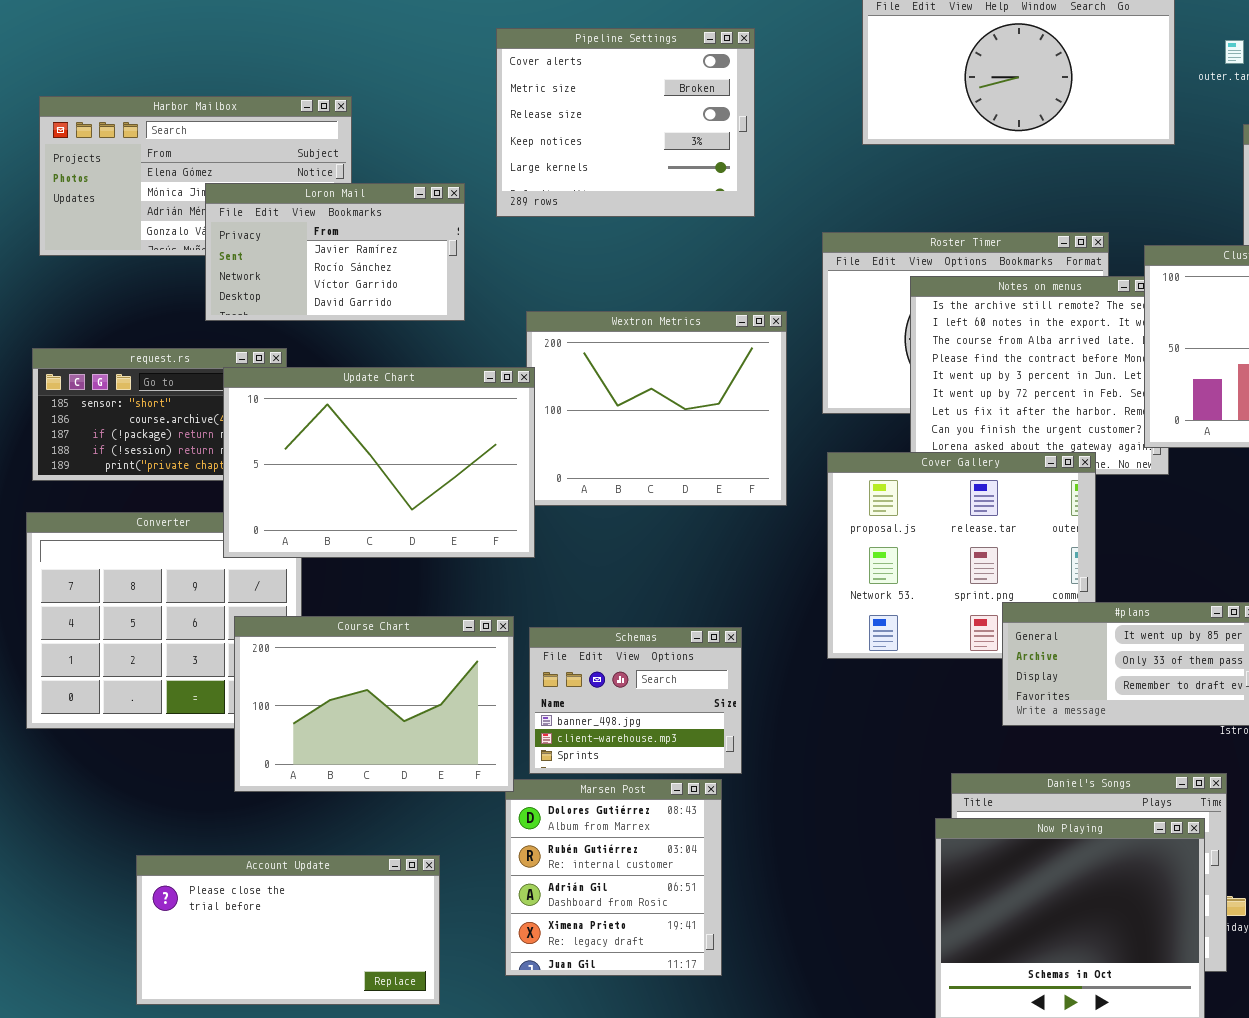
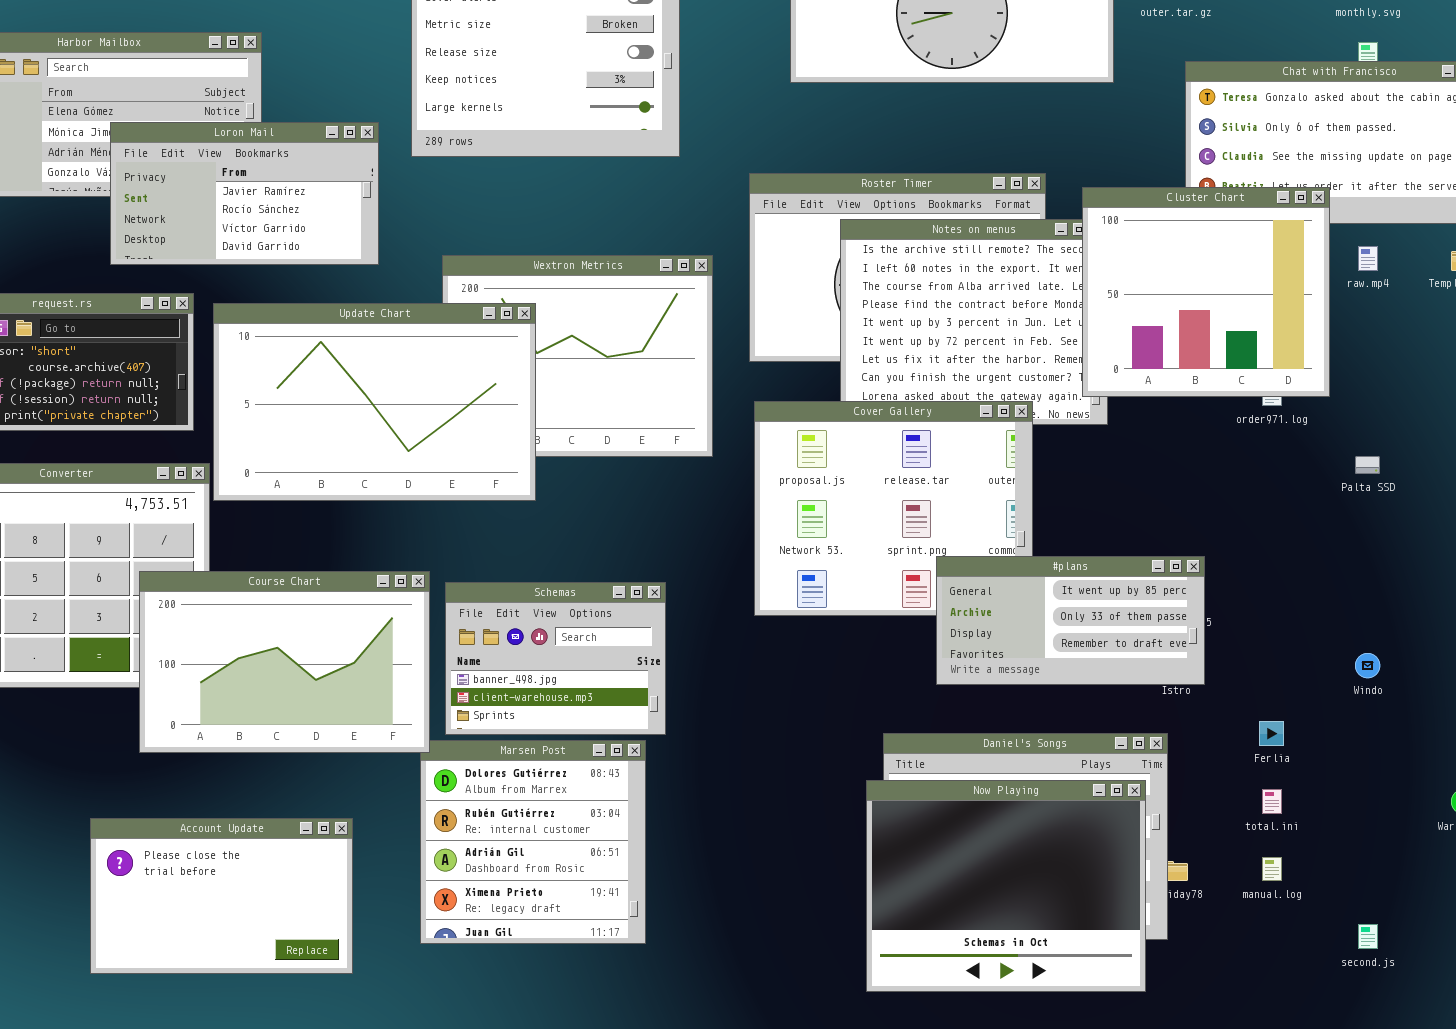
Update Chart: [223,367,535,558] -> [213,303,536,501], moved
Account Update: [136,855,440,1005] -> [90,818,353,974], resized

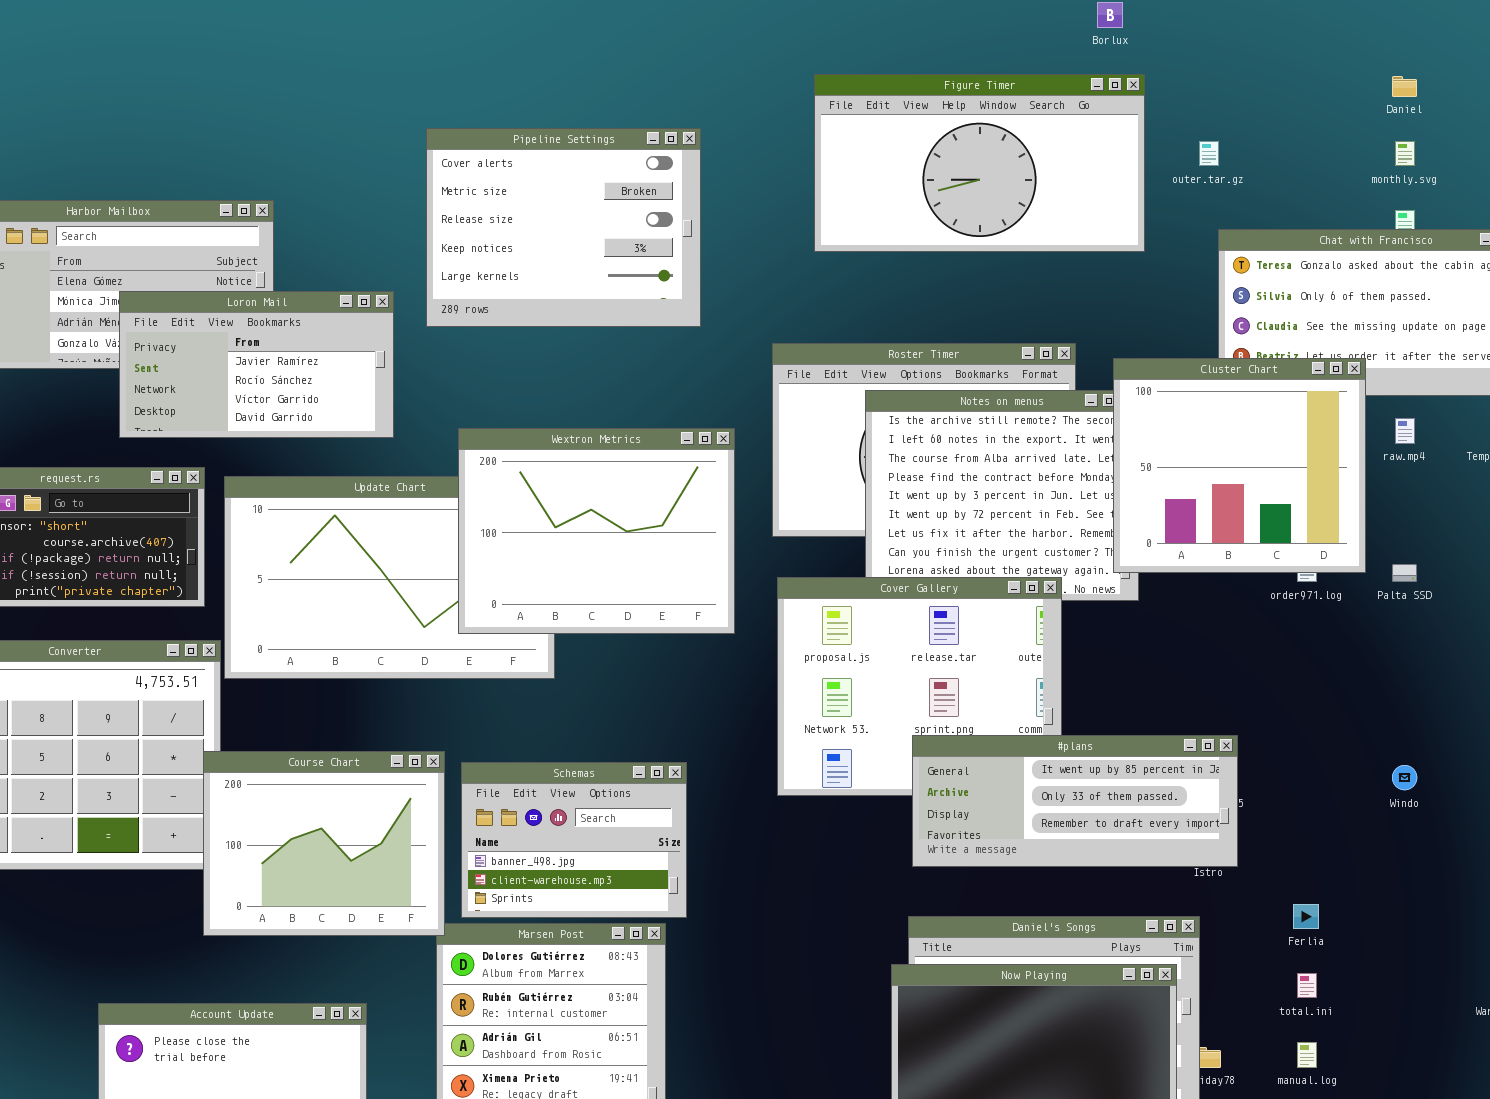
Wextron Metrics: [442,255,713,457] -> [458,428,735,634], raised
Palta SSD: [1355,456,1380,474] -> [1392,564,1417,582], moved
#plans: [936,556,1205,685] -> [912,735,1238,867], resized
Course Chart: [139,571,430,753] -> [203,751,445,936], resized
Windo: [1355,653,1380,678] -> [1392,765,1417,790], moved

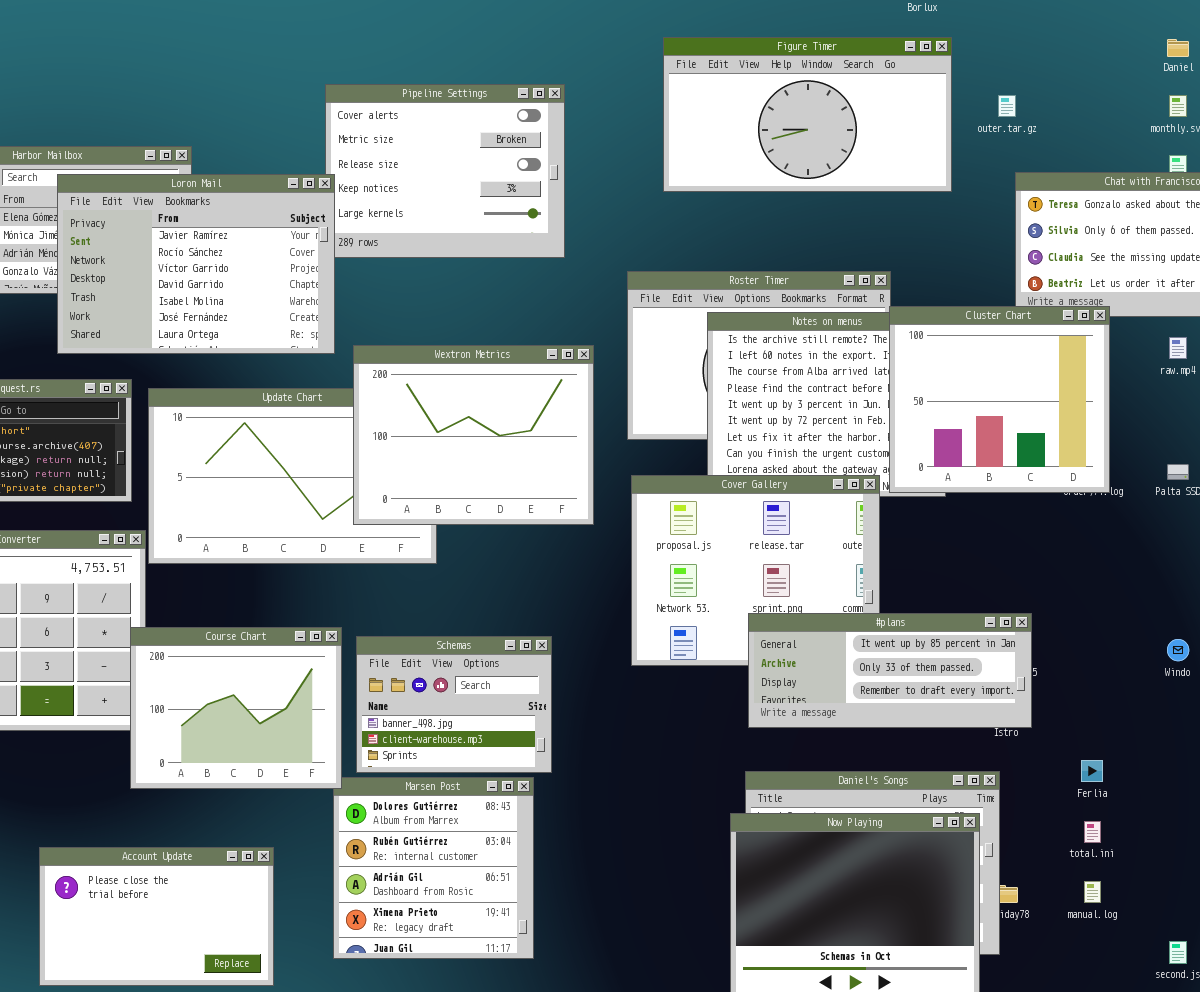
Loron Mail: [119,291,394,438] -> [57,174,335,354], resized
Cluster Chart: [1113,358,1366,573] -> [889,306,1110,493], moved

